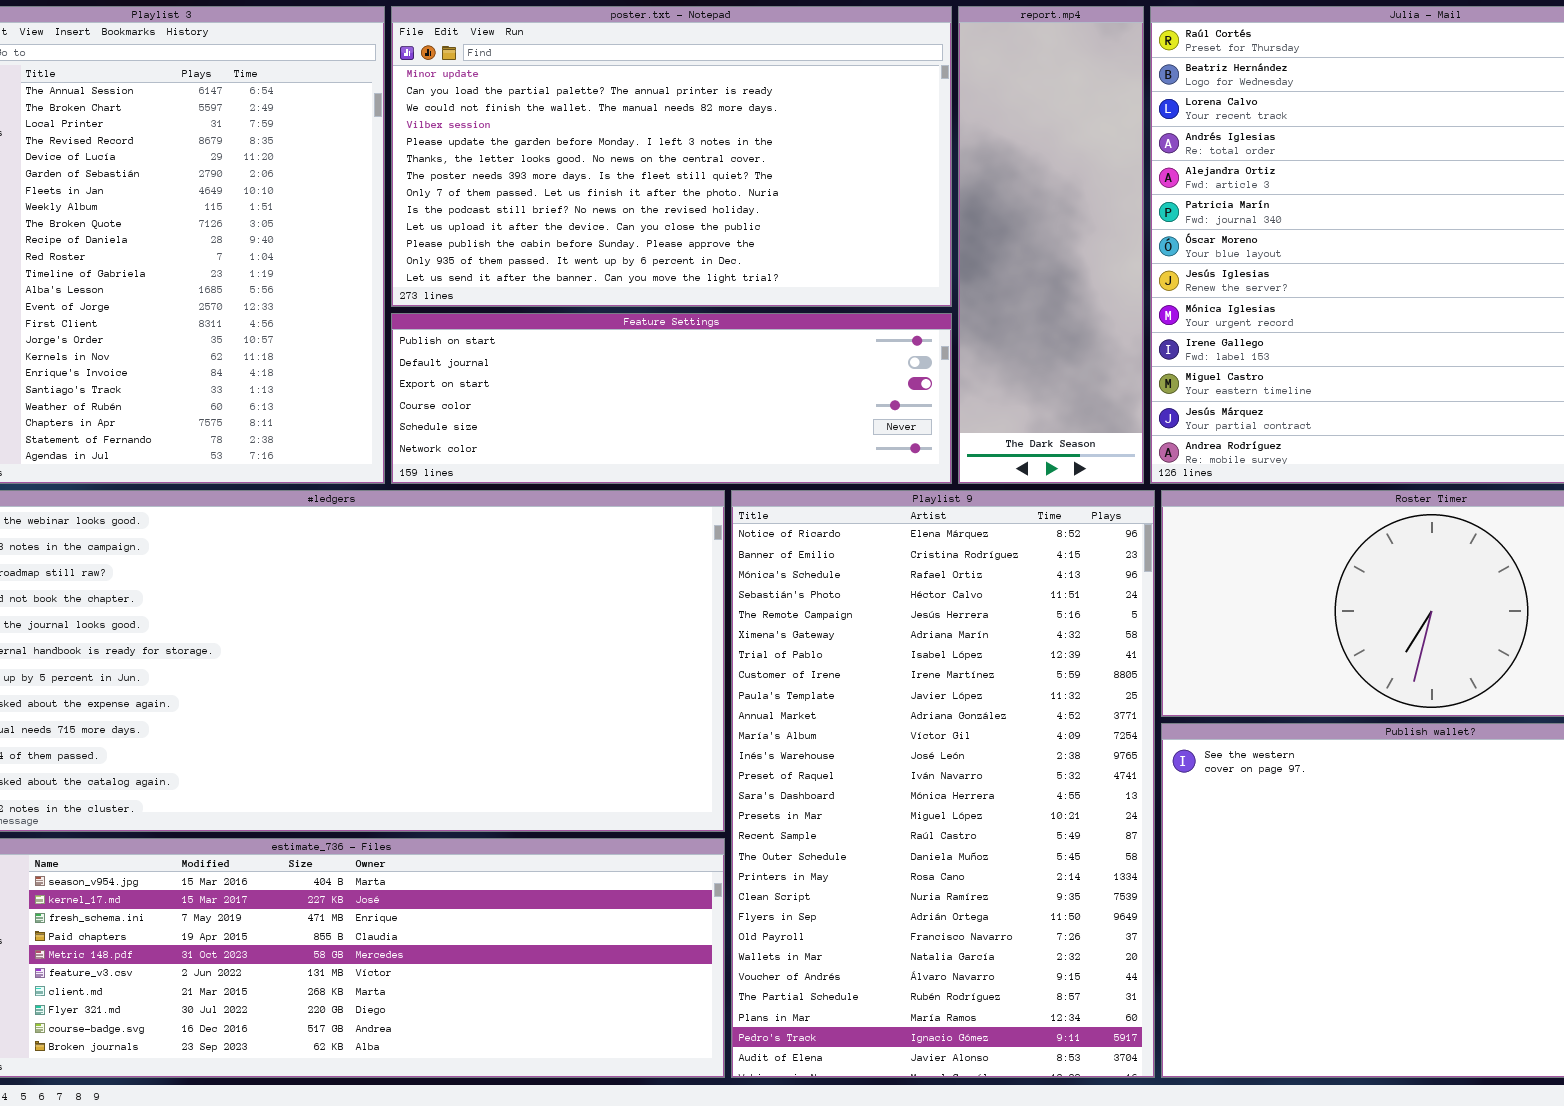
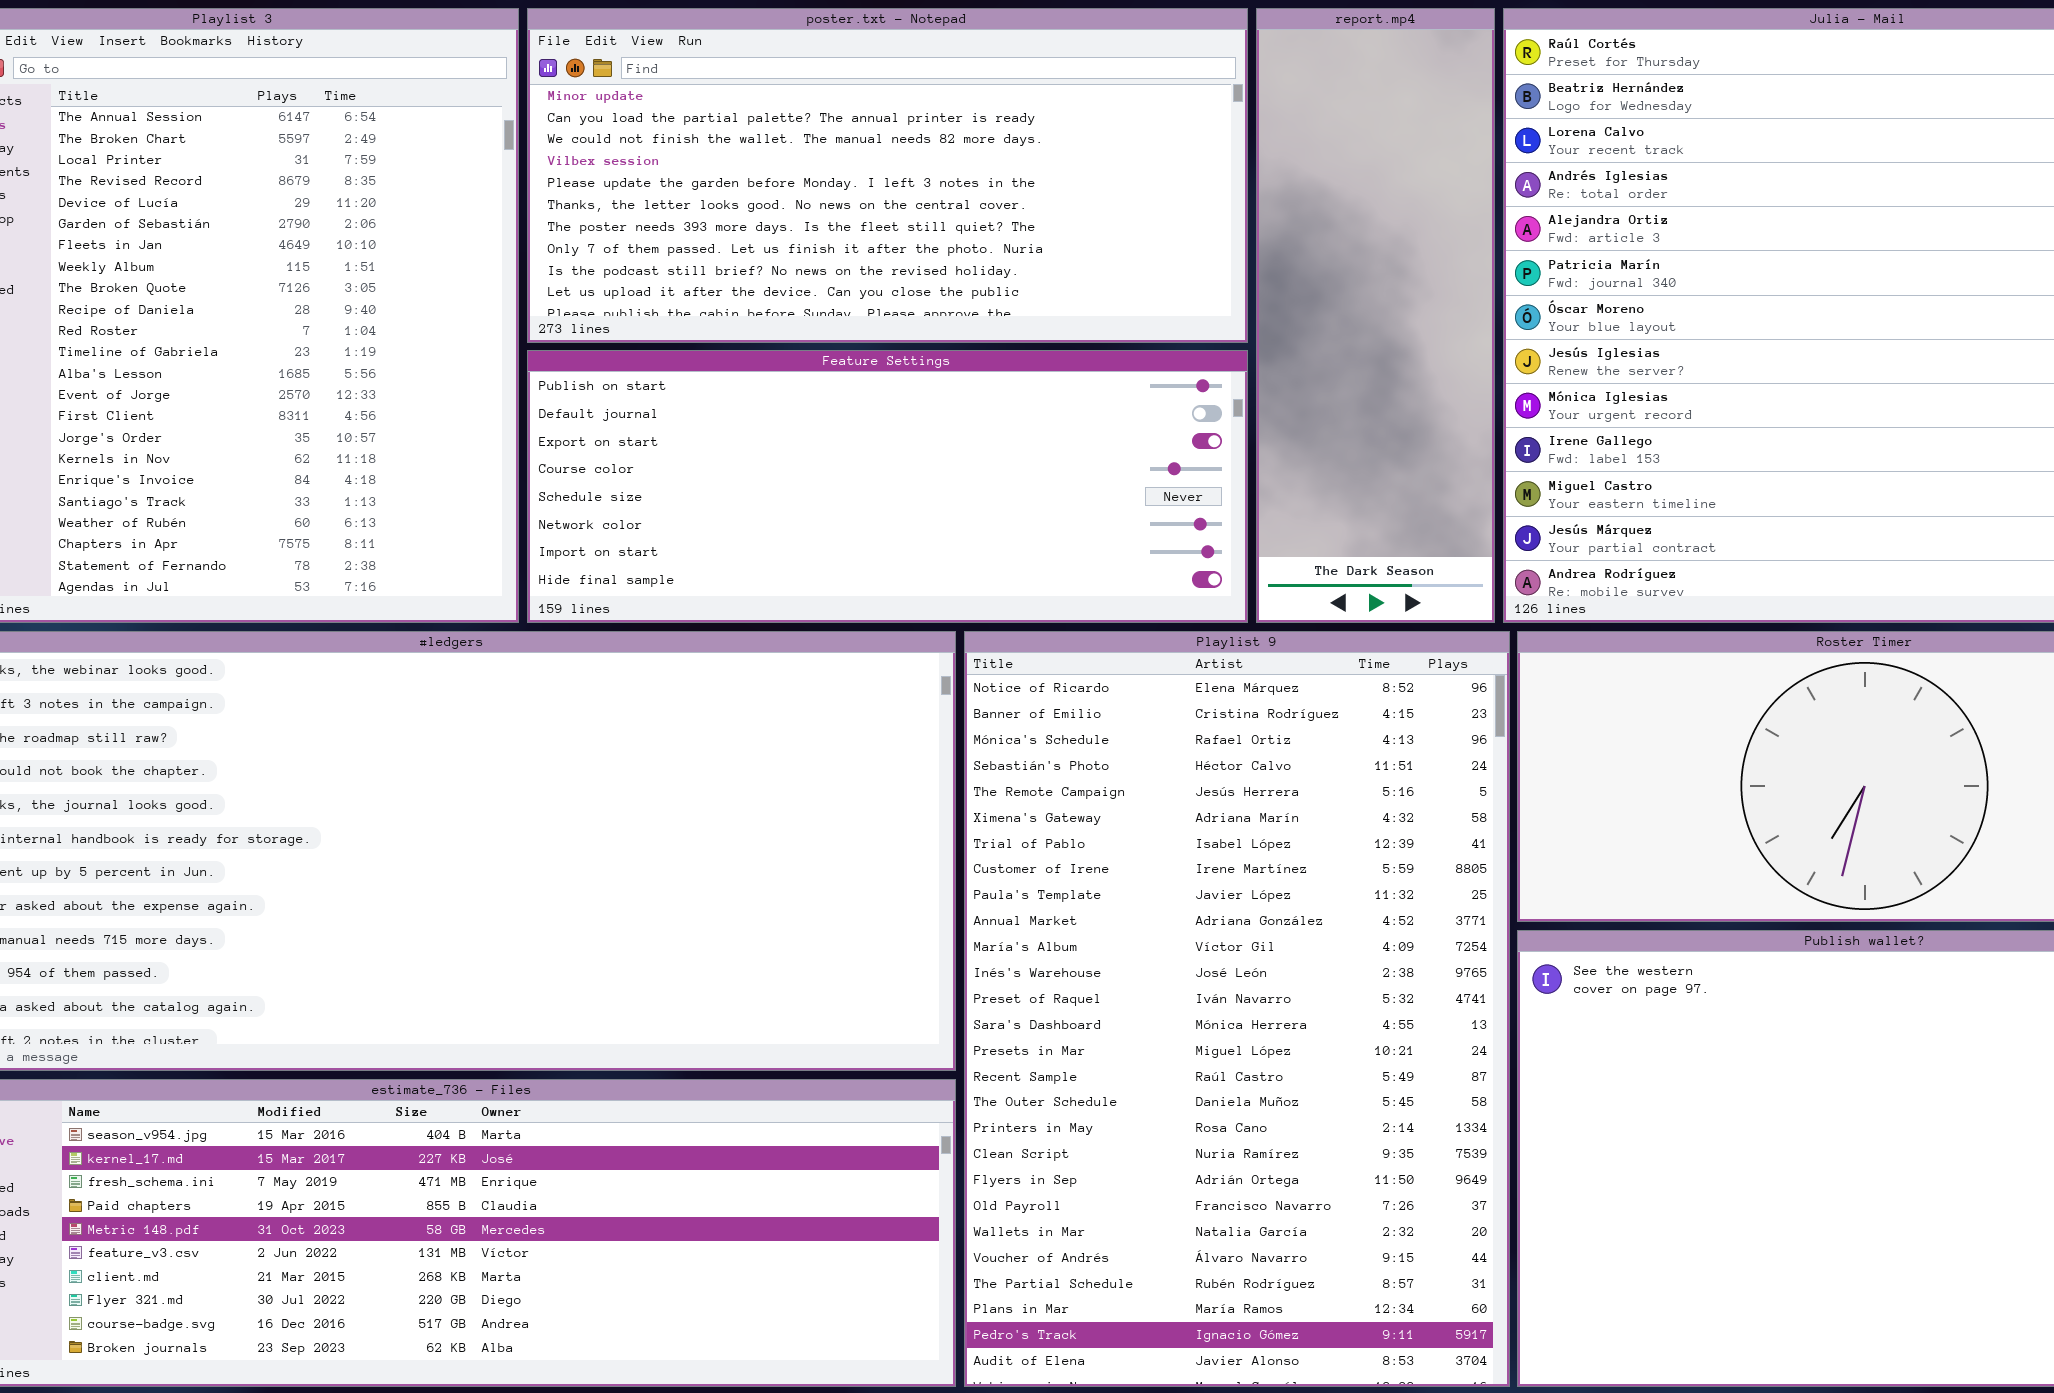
poster.txt - Notepad: [391,6,952,307] -> [527,8,1248,343], resized
Feature Settings: [391,313,952,484] -> [527,350,1248,623], resized

